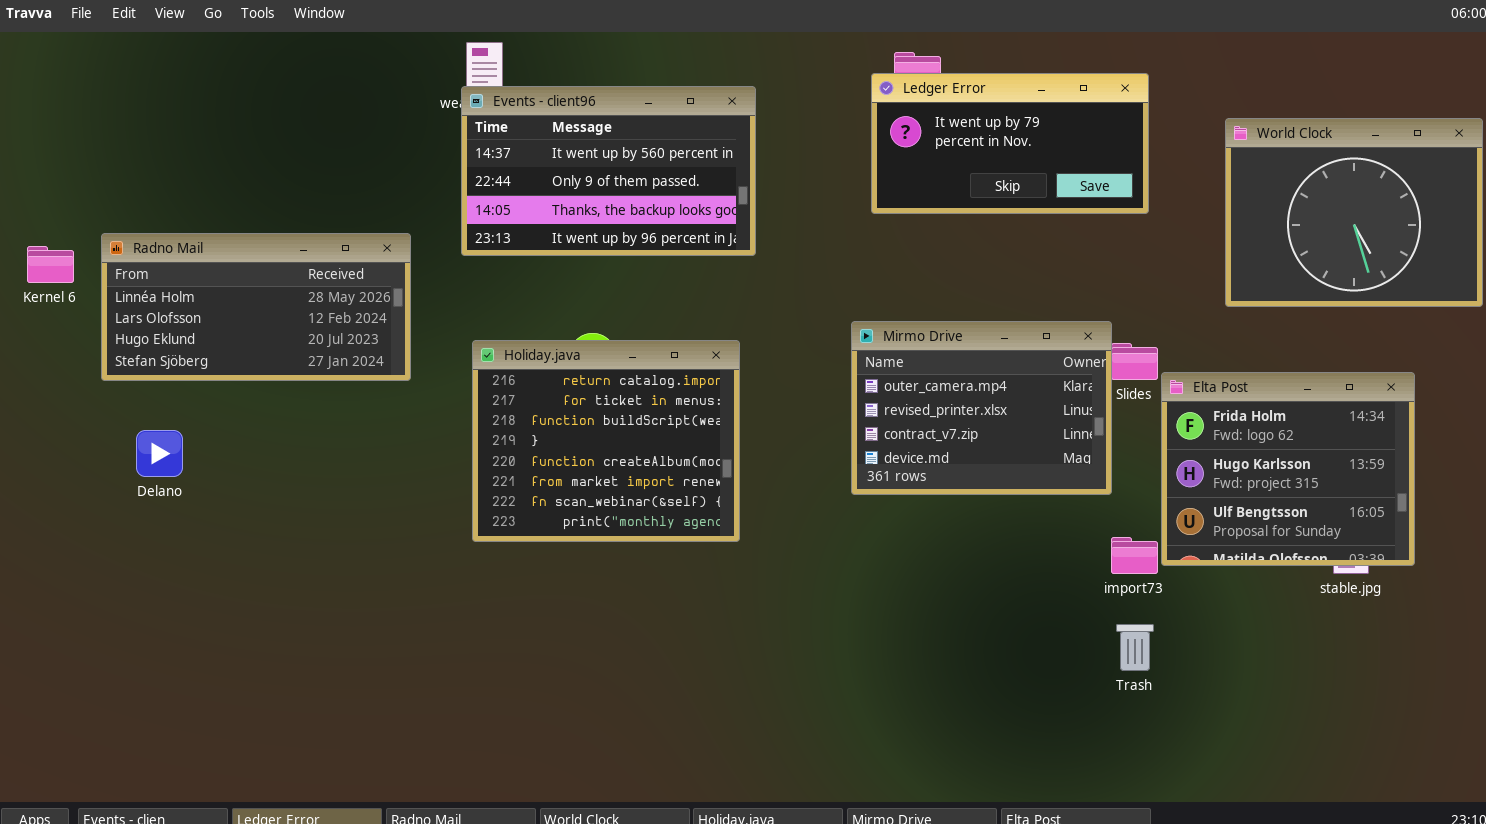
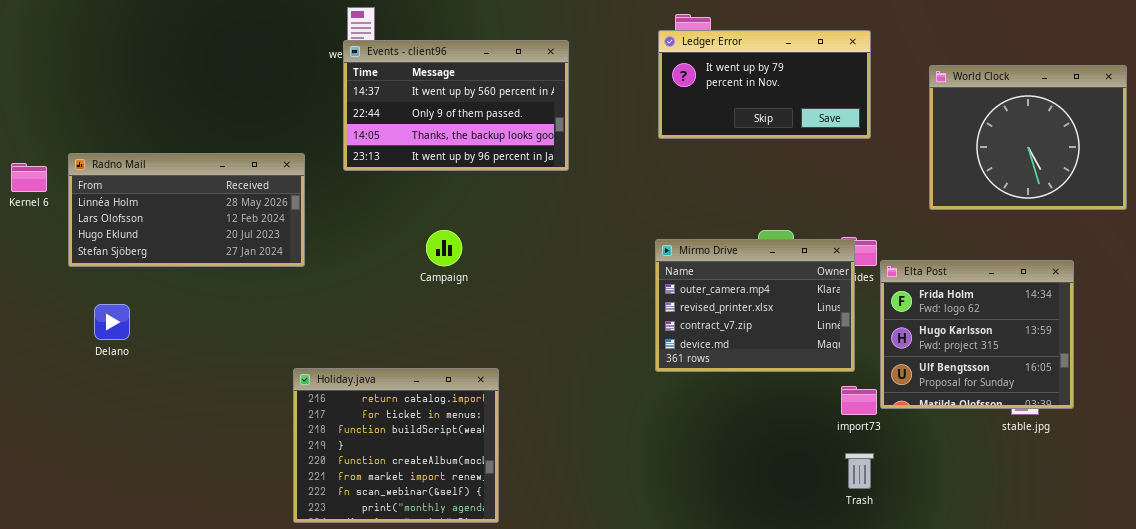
Mirmo Drive: [851,321,1112,495] -> [655,239,855,372], moved
Holiday.java: [472,340,740,542] -> [293,368,499,523], moved

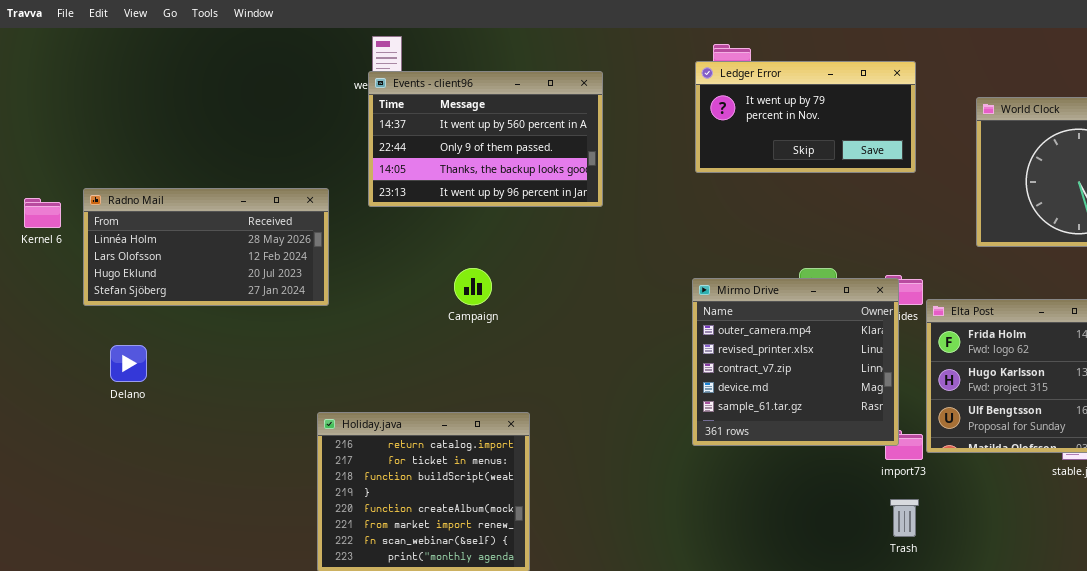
Mirmo Drive: [655,239,855,372] -> [692,278,899,446], resized

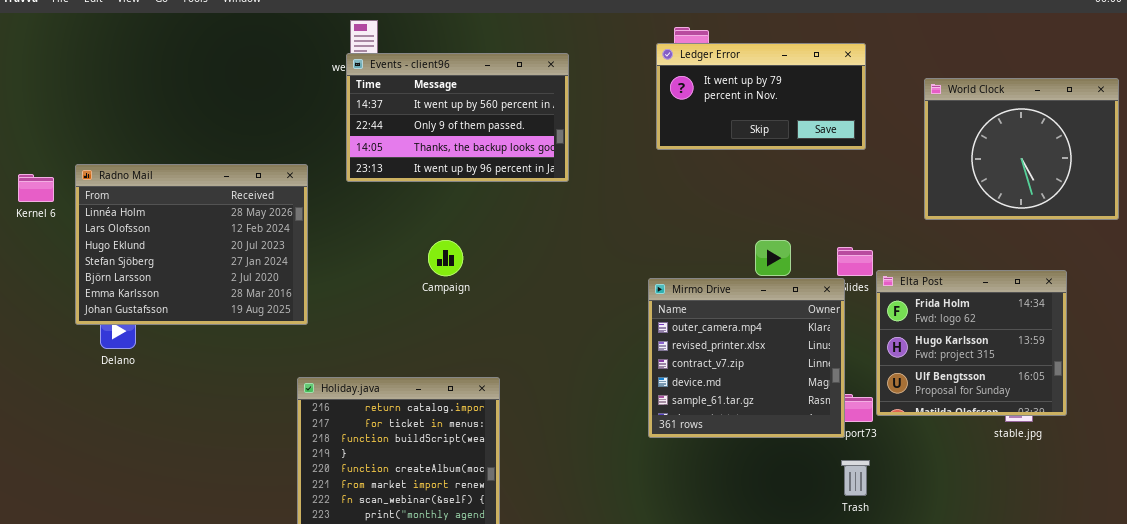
Radno Mail: [83,188,329,306] -> [75,164,308,325], resized
Mirmo Drive: [692,278,899,446] -> [648,278,845,438], moved

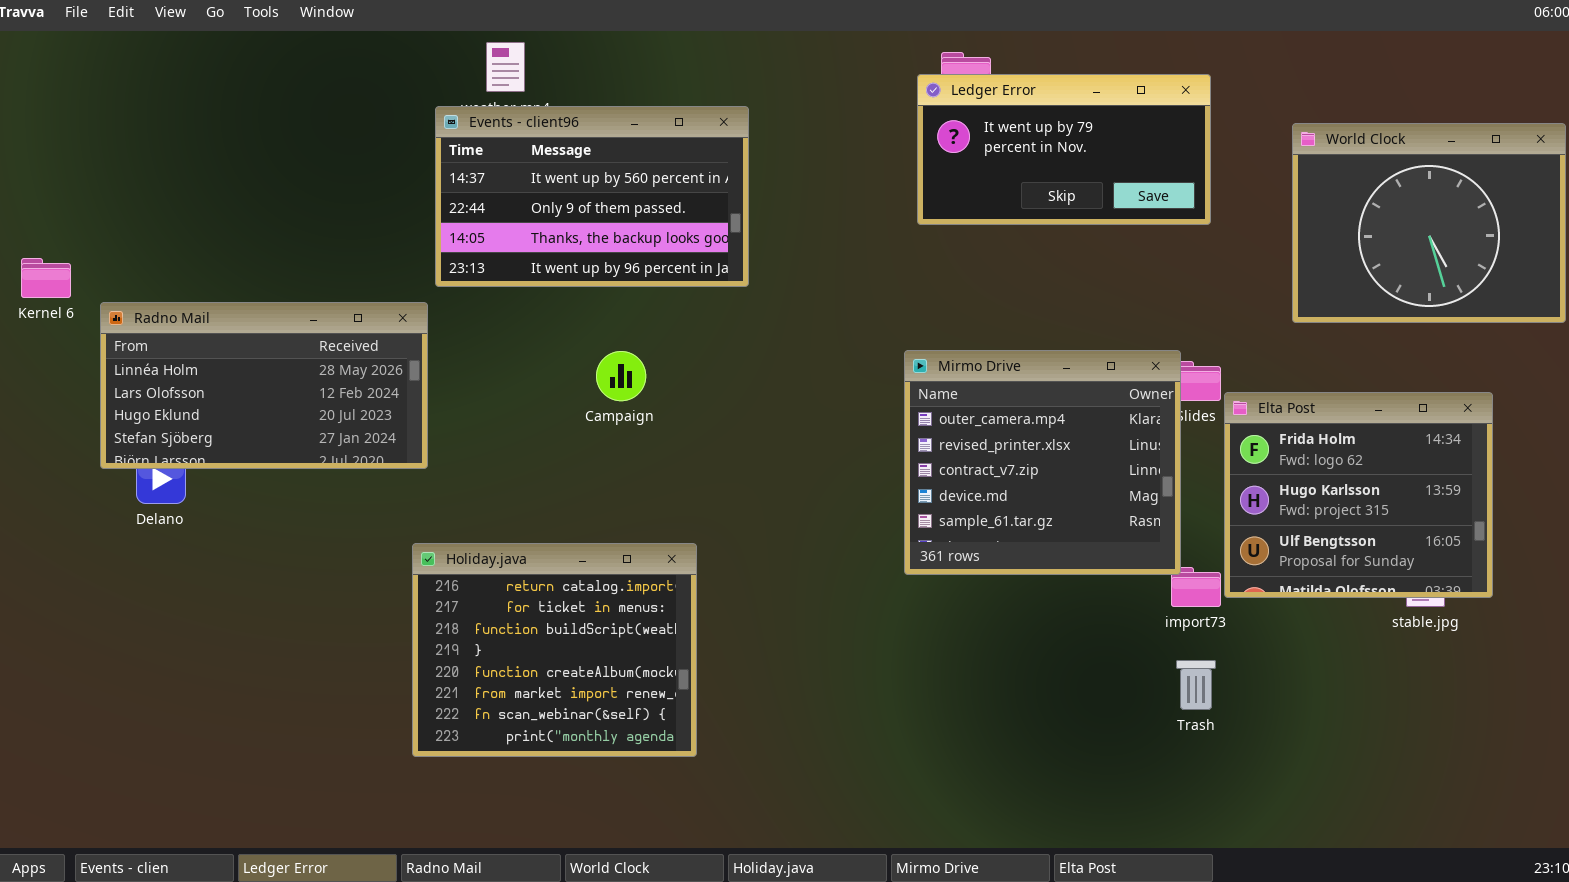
Events - client96: [346,53,569,182] -> [435,106,749,287], moved
Radno Mail: [75,164,308,325] -> [100,302,428,469], resized
Mirmo Drive: [648,278,845,438] -> [904,350,1181,575], moved

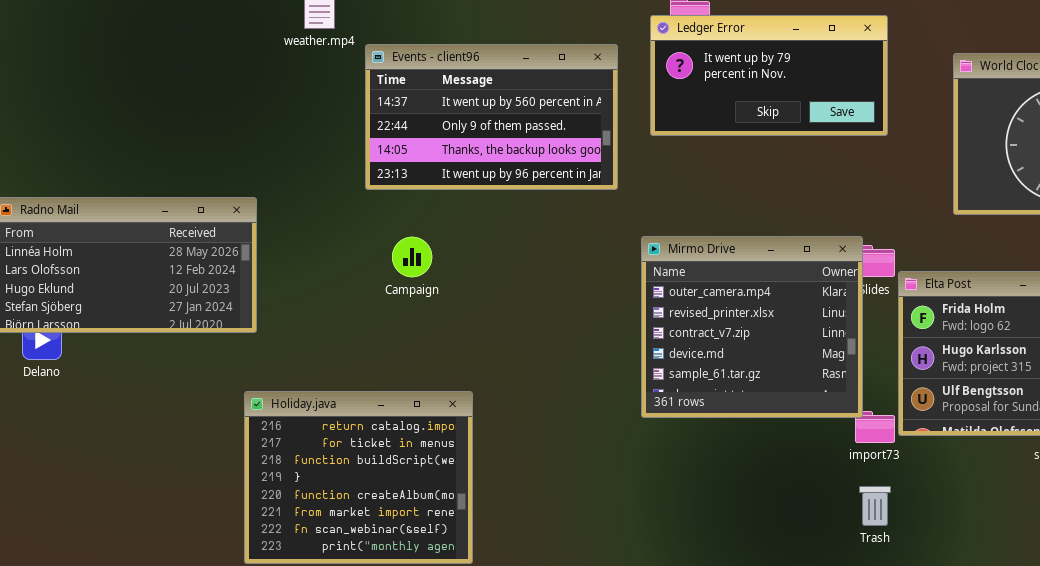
Events - client96: [435,106,749,287] -> [365,44,618,190], moved

